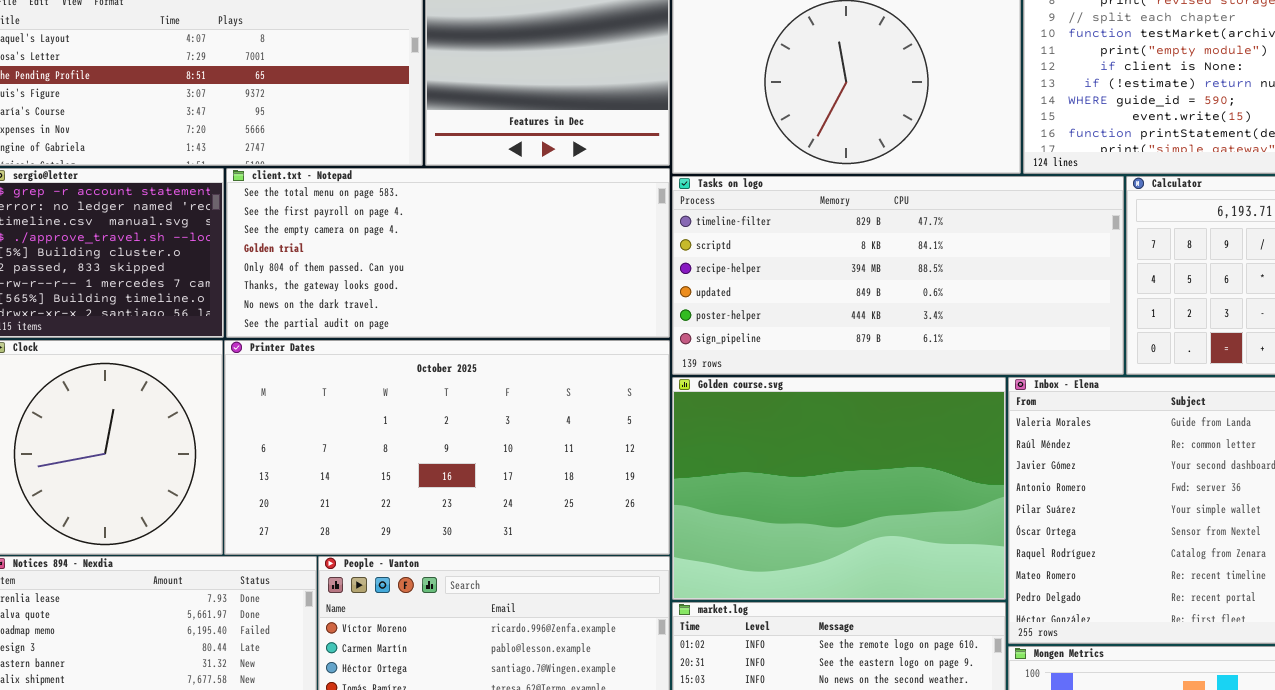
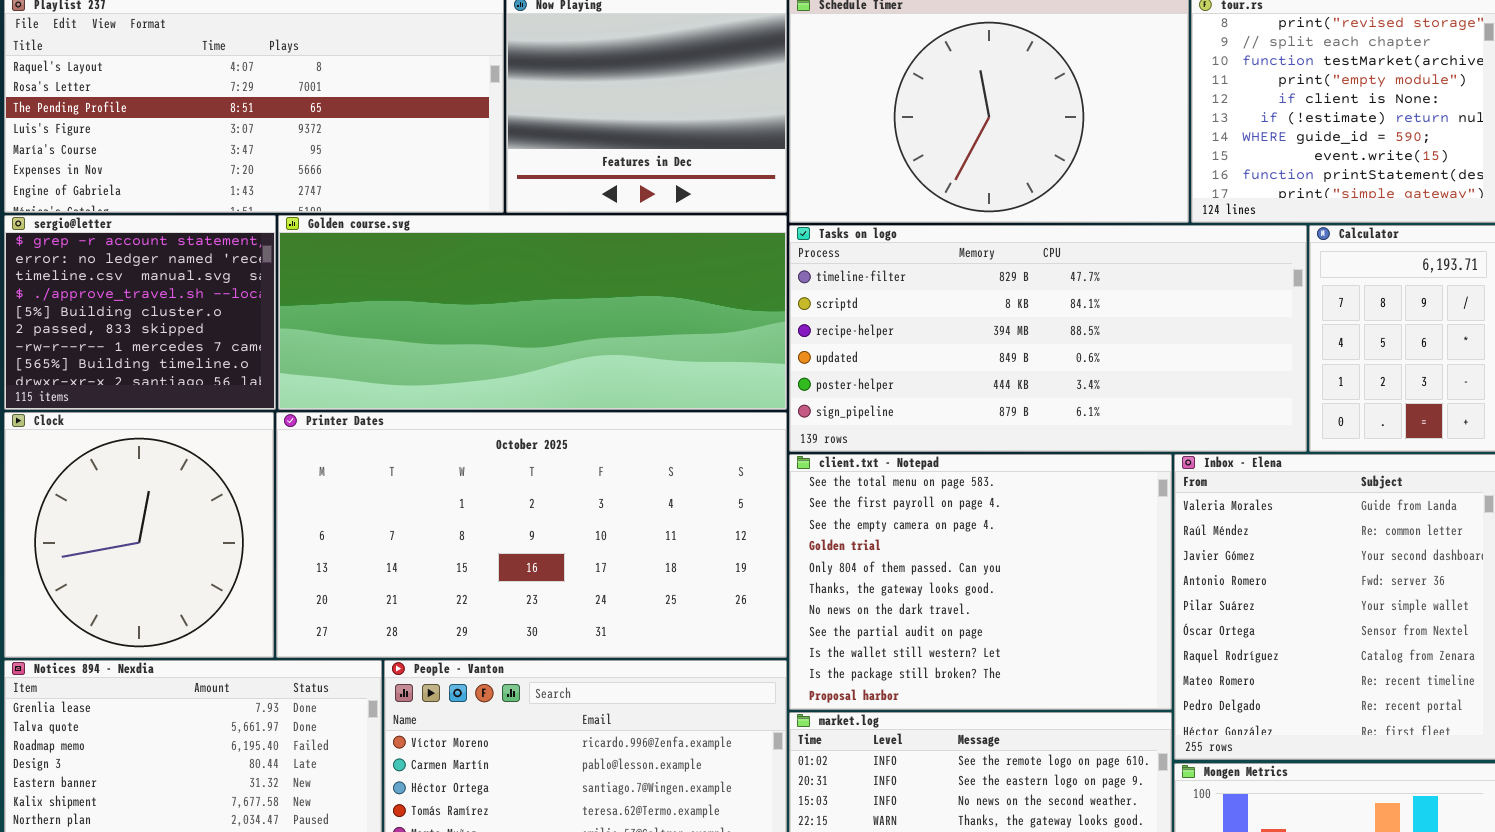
client.txt - Notepad: [226,168,670,338] -> [789,454,1172,710], moved, resized
Golden course.svg: [672,377,1006,600] -> [278,215,787,410], moved, resized

